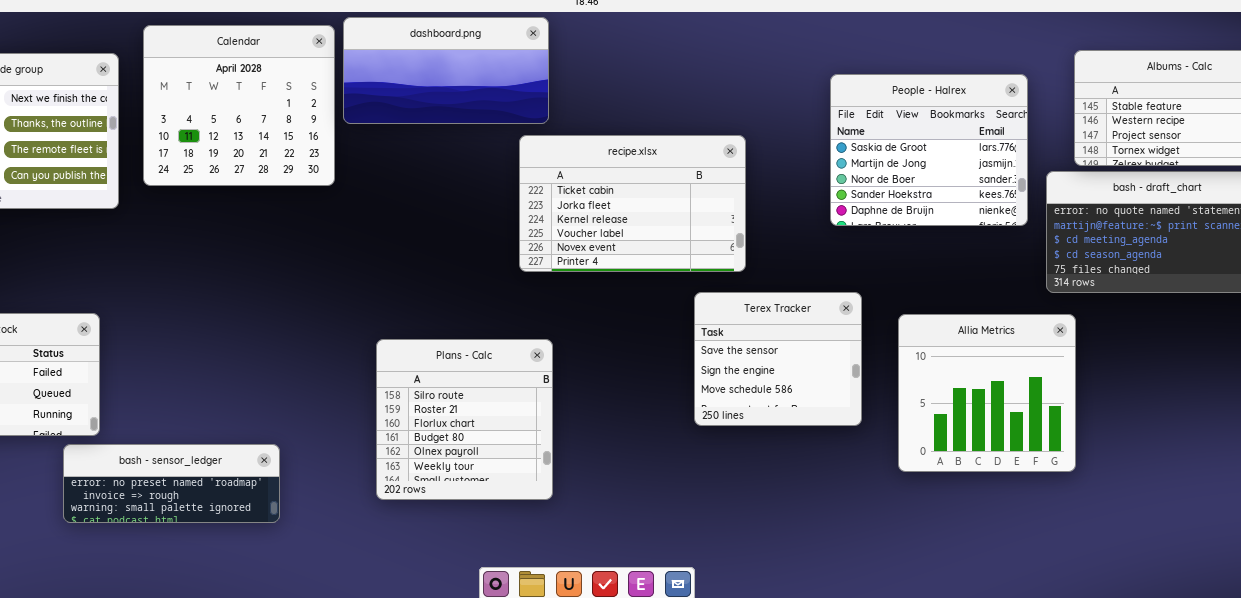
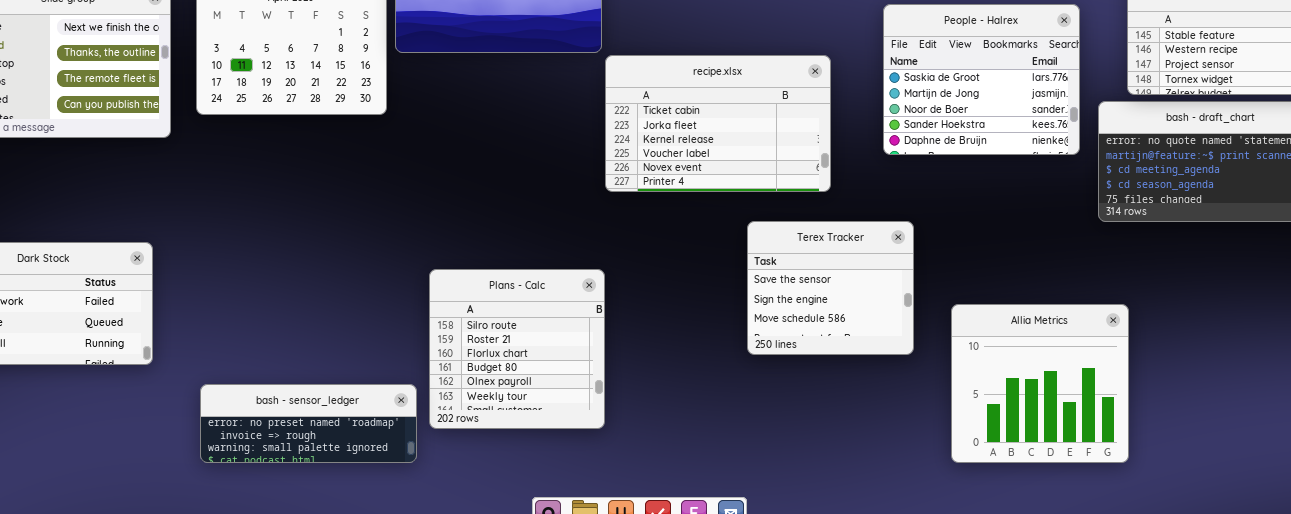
recipe.xlsx: [519,135,746,272] -> [605,55,831,192], moved
Allia Metrics: [898,314,1076,472] -> [951,304,1129,463], moved
bash - sensor_ledger: [63,444,280,523] -> [200,384,417,463], moved

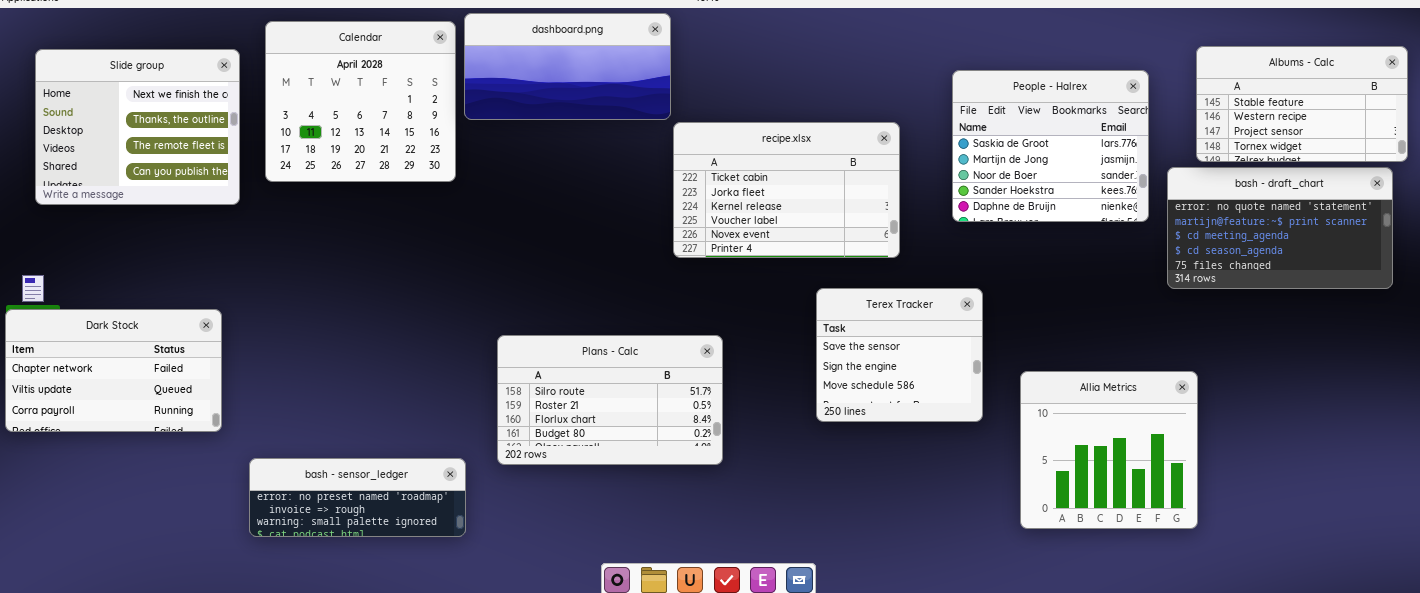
Plans - Calc: [429,269,605,429] -> [497,335,723,465], resized
bash - sensor_ledger: [200,384,417,463] -> [249,458,466,537], moved

